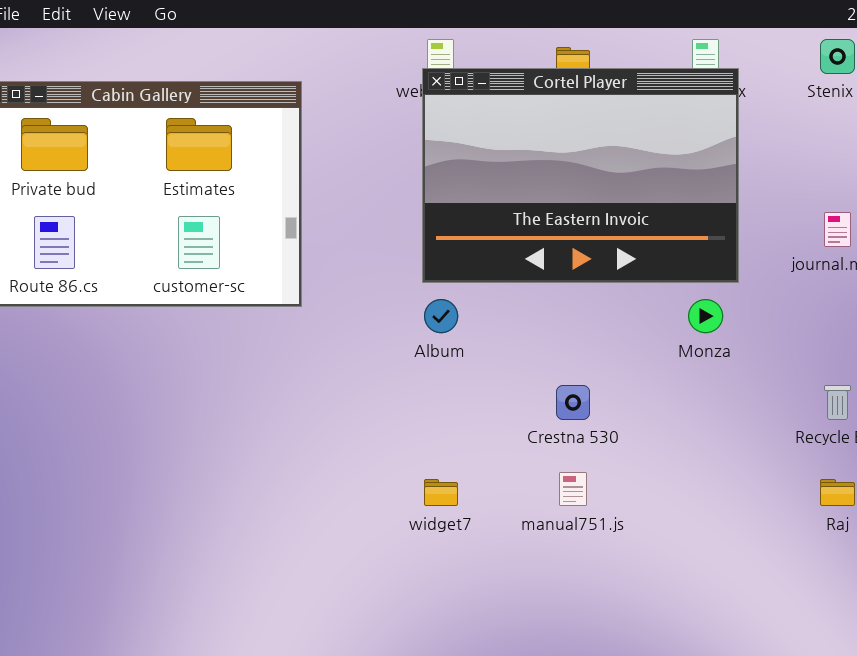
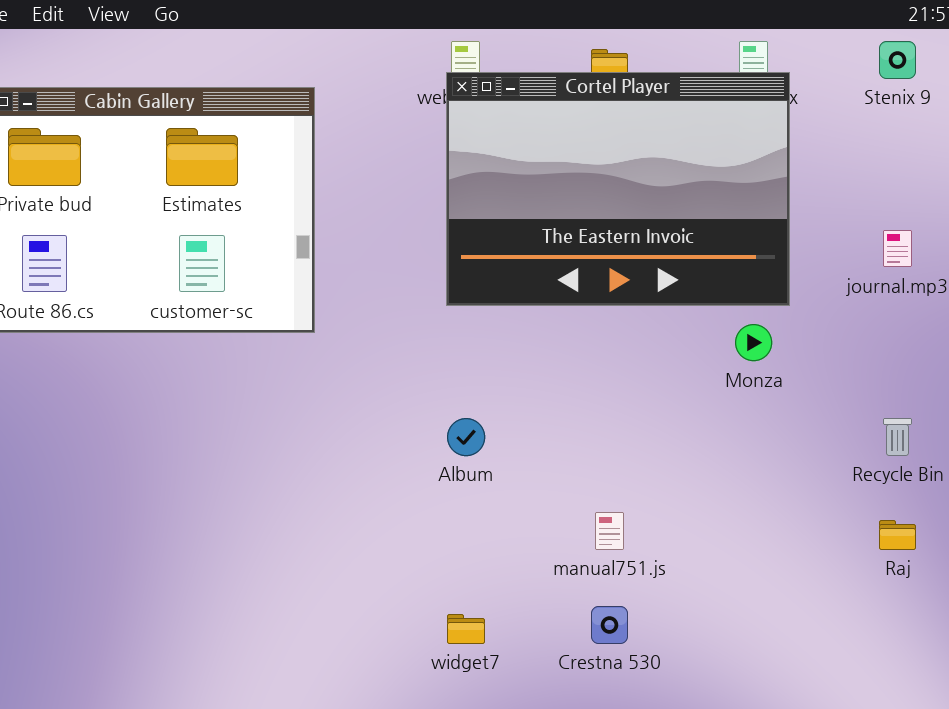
Album: [424,299,458,333] -> [447,418,485,456], moved
Crestna 530: [556,385,590,420] -> [591,606,628,644], moved
widget7: [424,479,458,506] -> [447,614,485,644], moved

